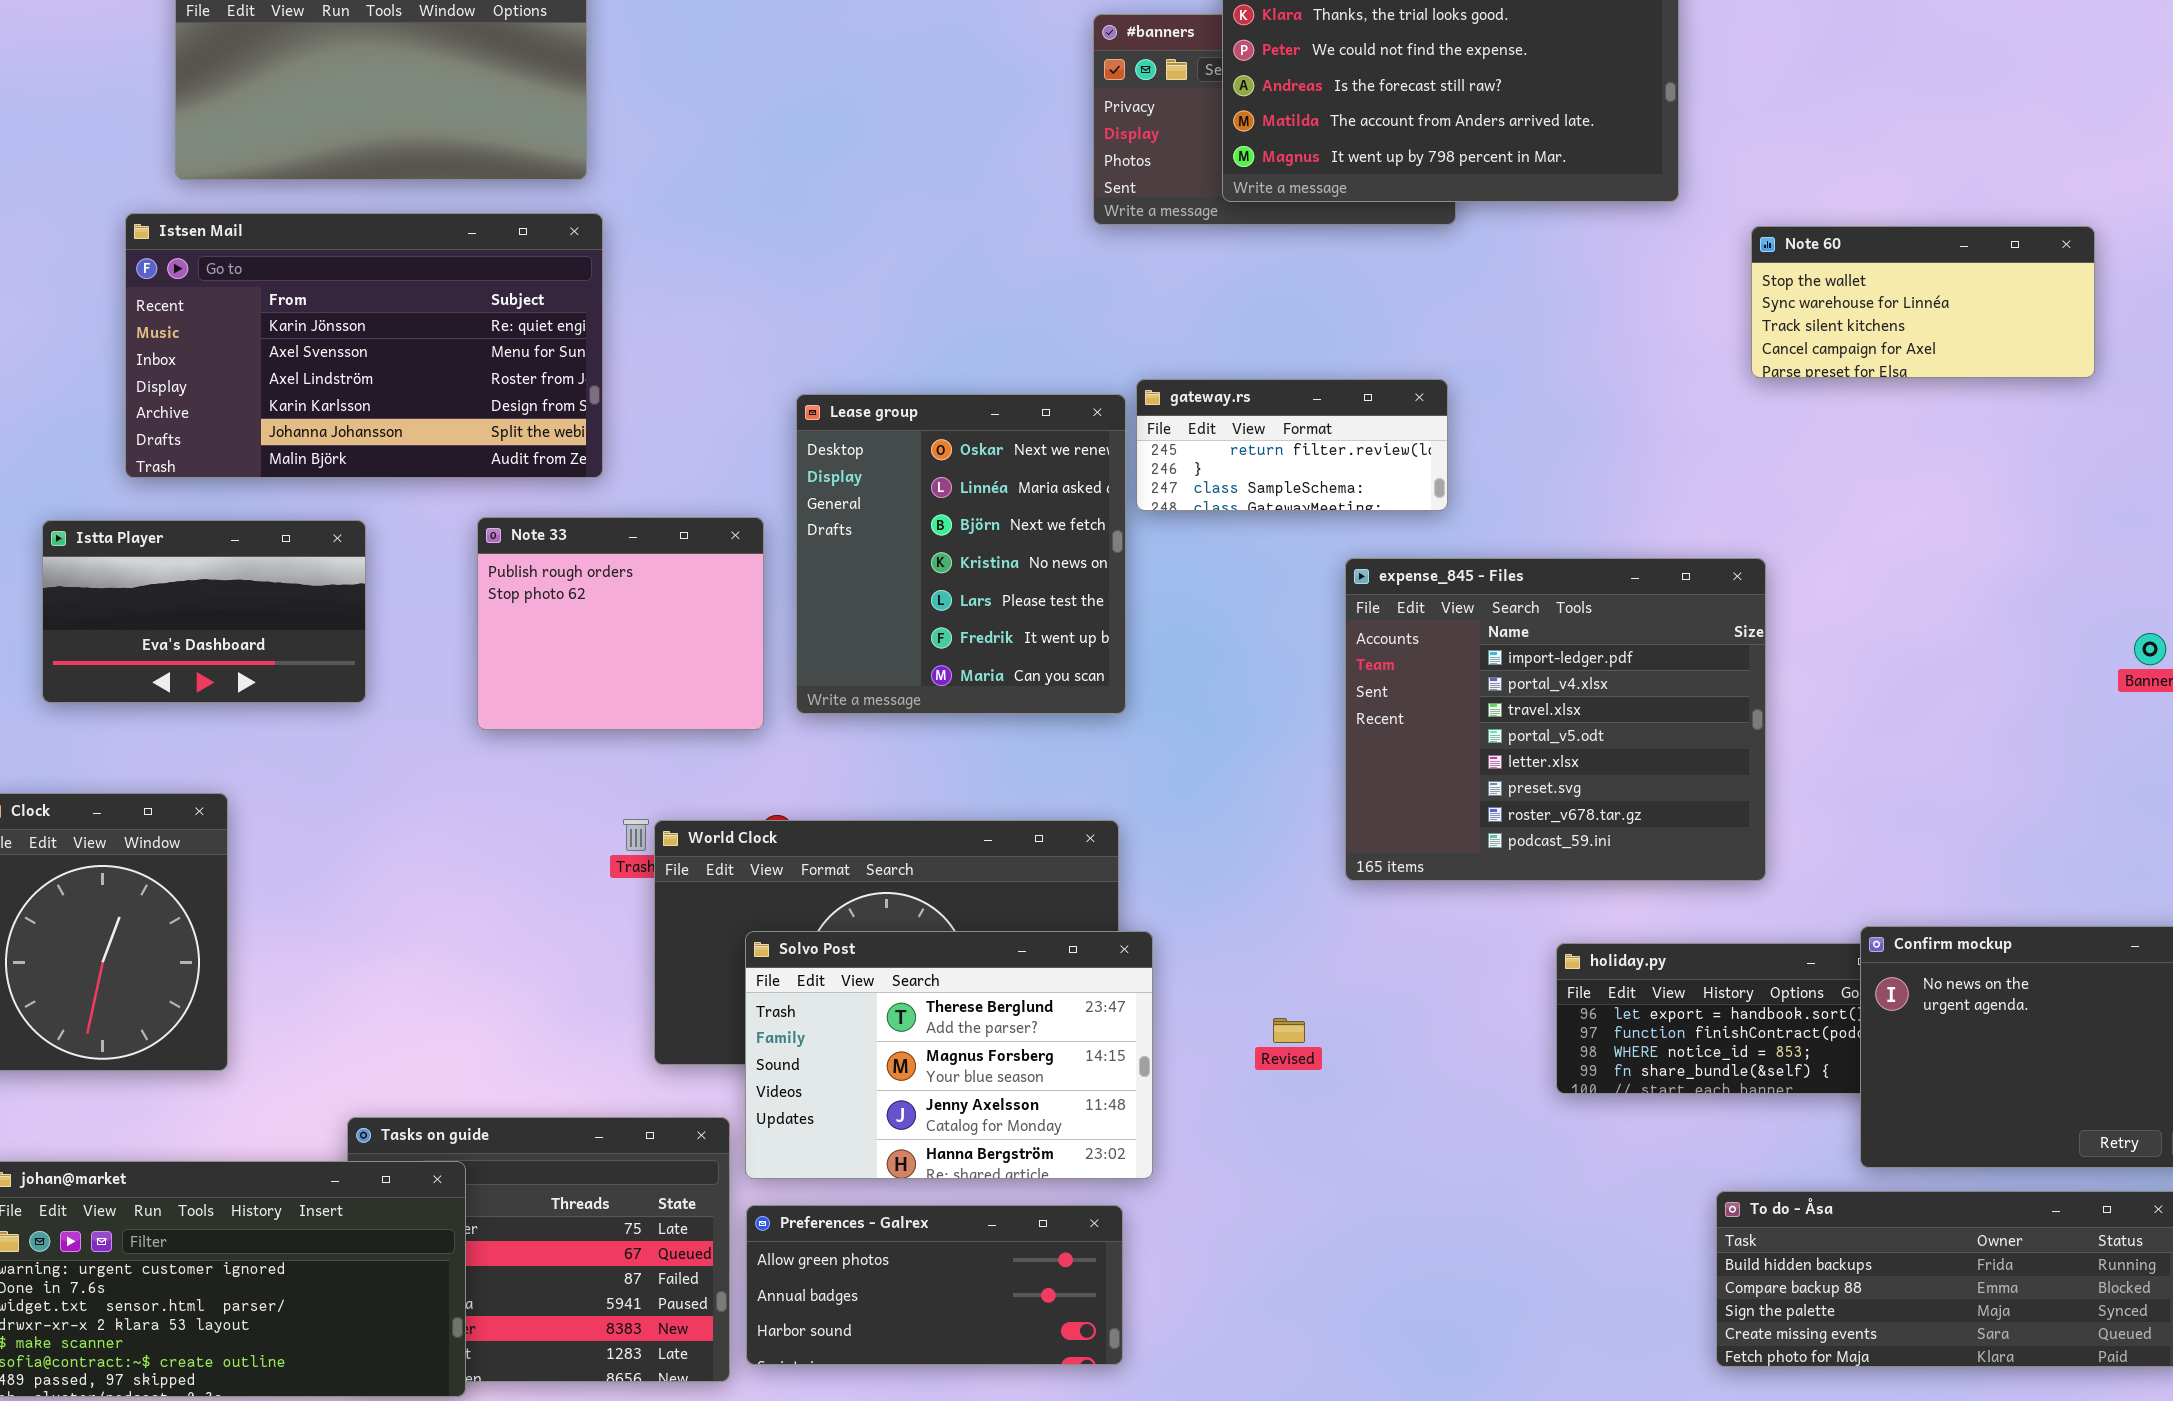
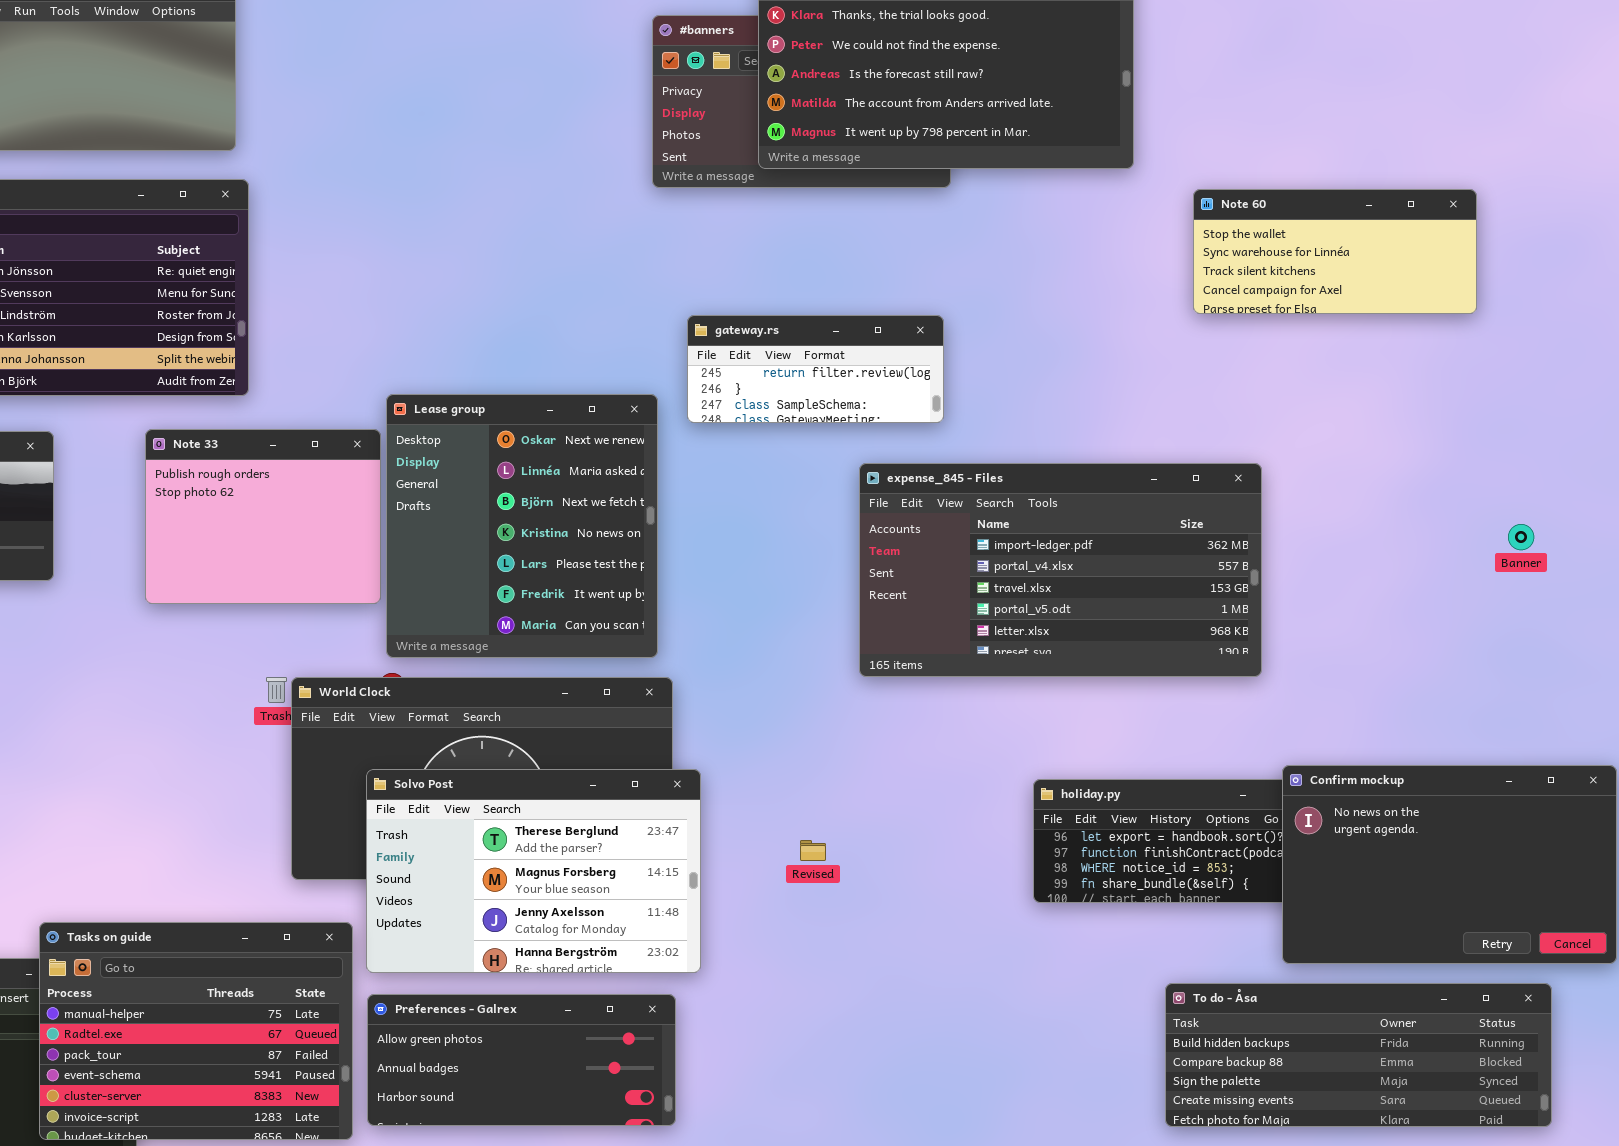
Lease group: [796,394,1126,714] -> [386,394,658,658], moved
expense_845 - Files: [1345,558,1766,881] -> [859,463,1262,677], resized
Tasks on guide: [347,1117,730,1382] -> [39,922,353,1140], raised

